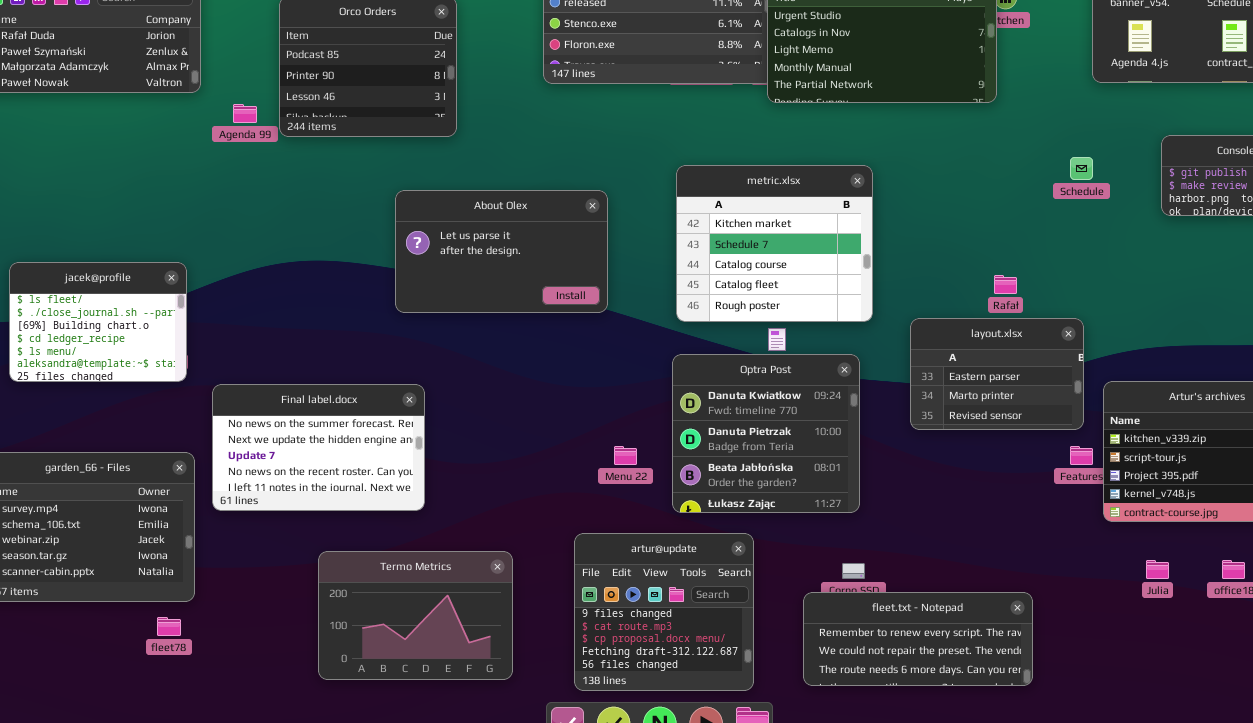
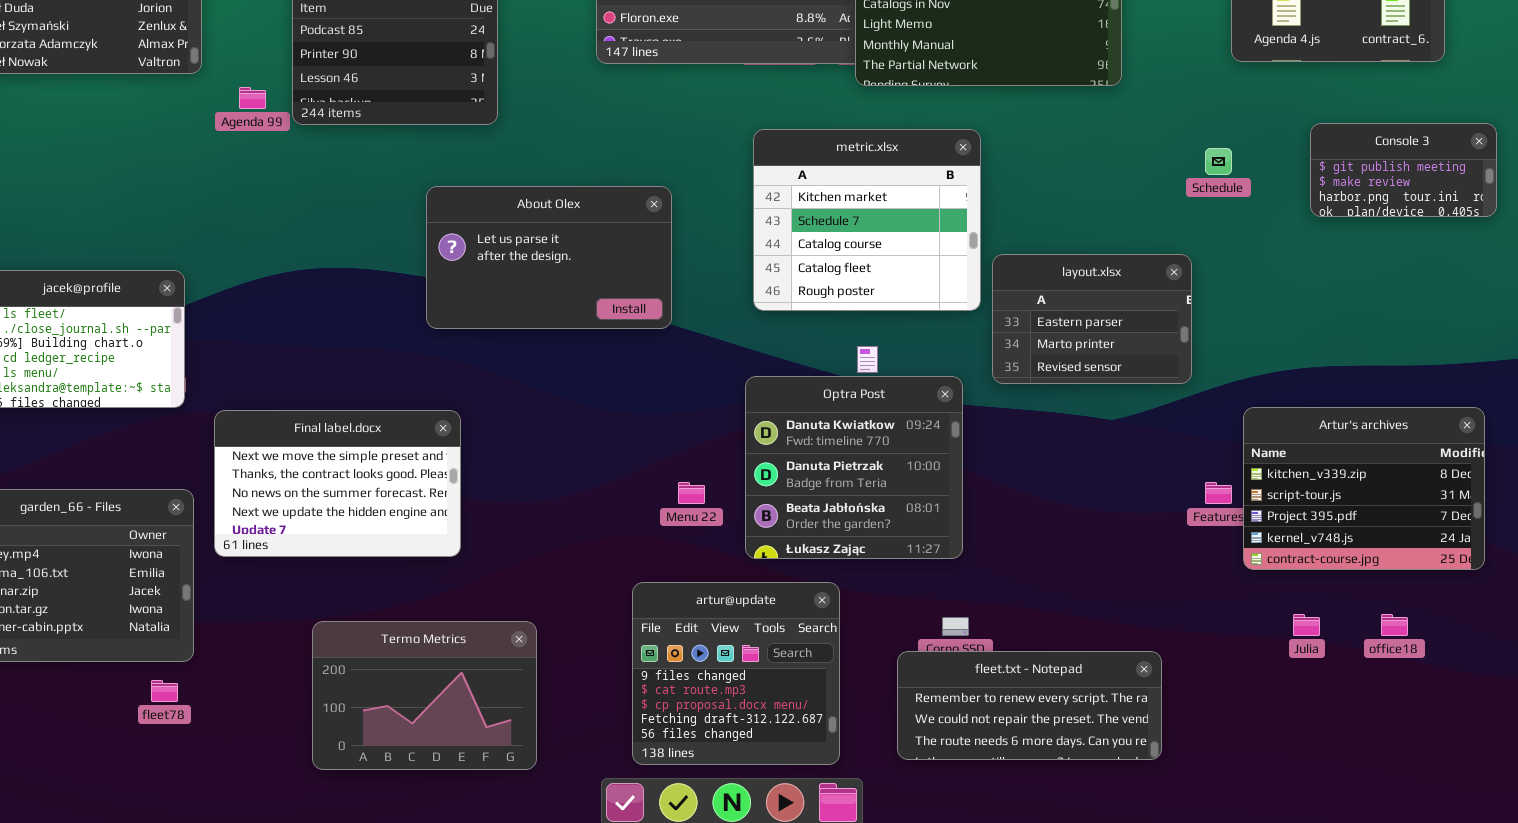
metric.xlsx: [676,165,873,322] -> [753,129,981,311], moved
layout.xlsx: [910,318,1084,430] -> [992,254,1192,384], moved
Final label.docx: [212,384,425,511] -> [214,410,461,557], scrolled up 2 rows
Termo Metrics: [318,551,513,680] -> [312,621,537,770], moved

